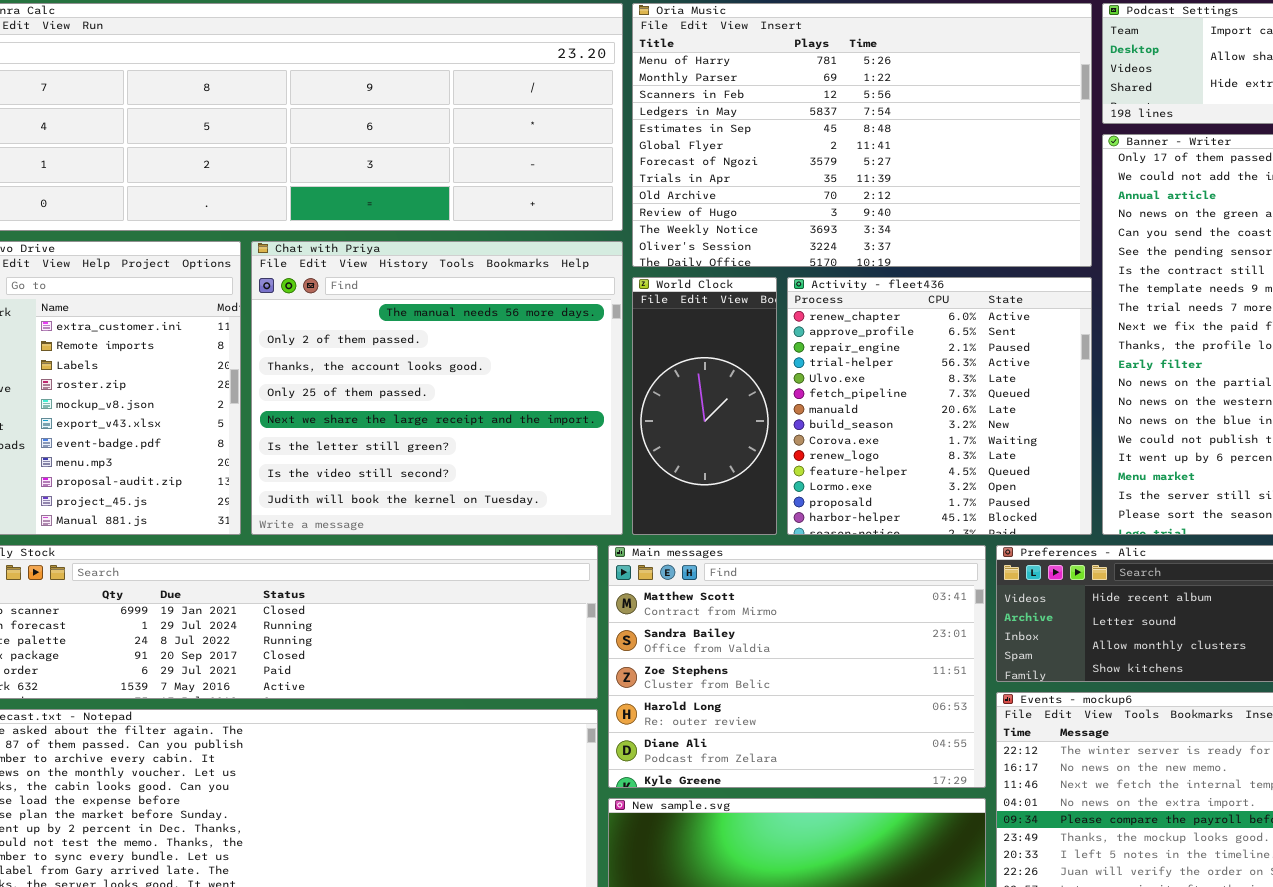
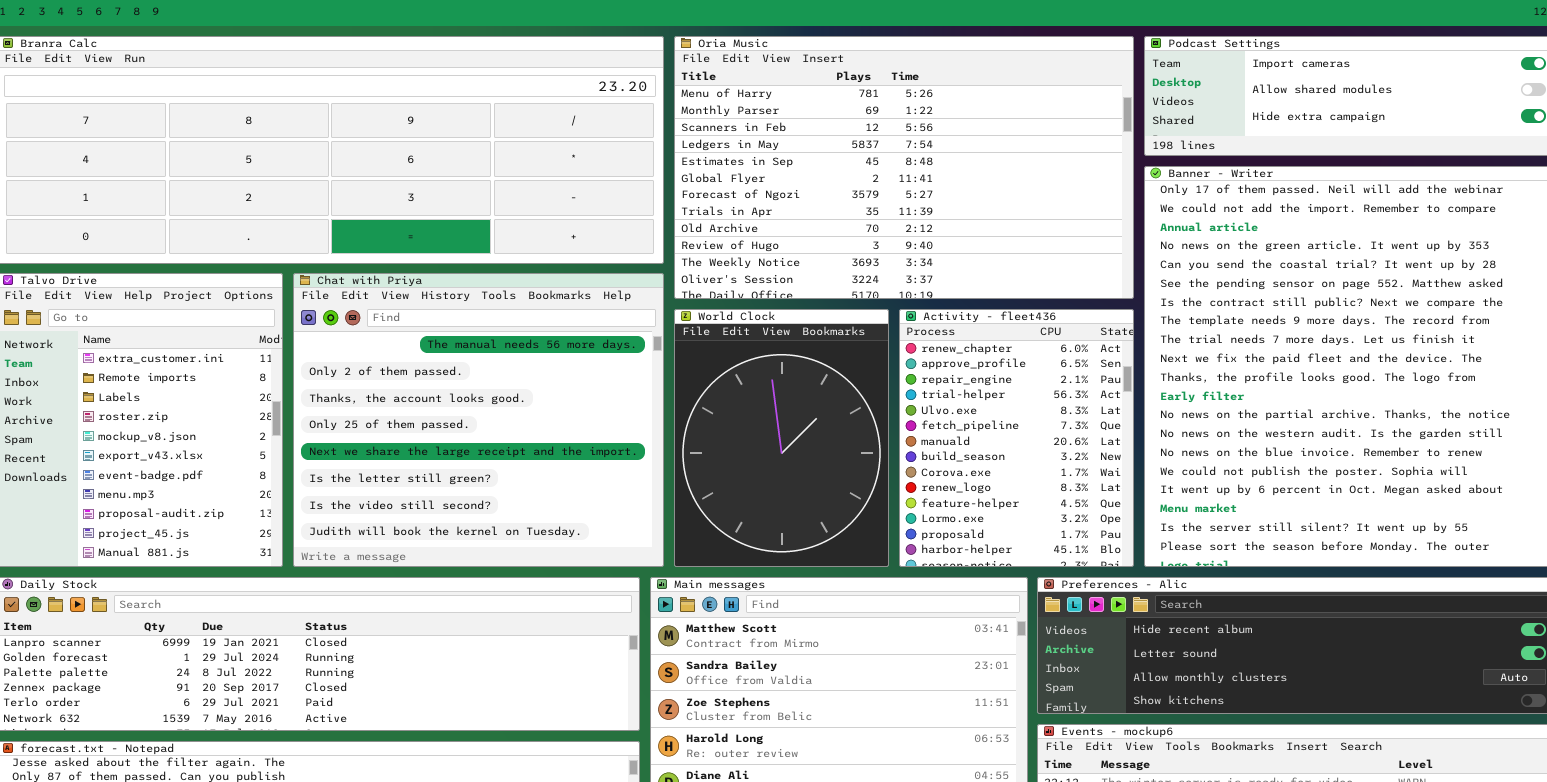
World Clock: [632,277,777,535] -> [674,309,889,567], resized
Activity - fleet436: [787,277,1092,535] -> [899,309,1134,567], resized

